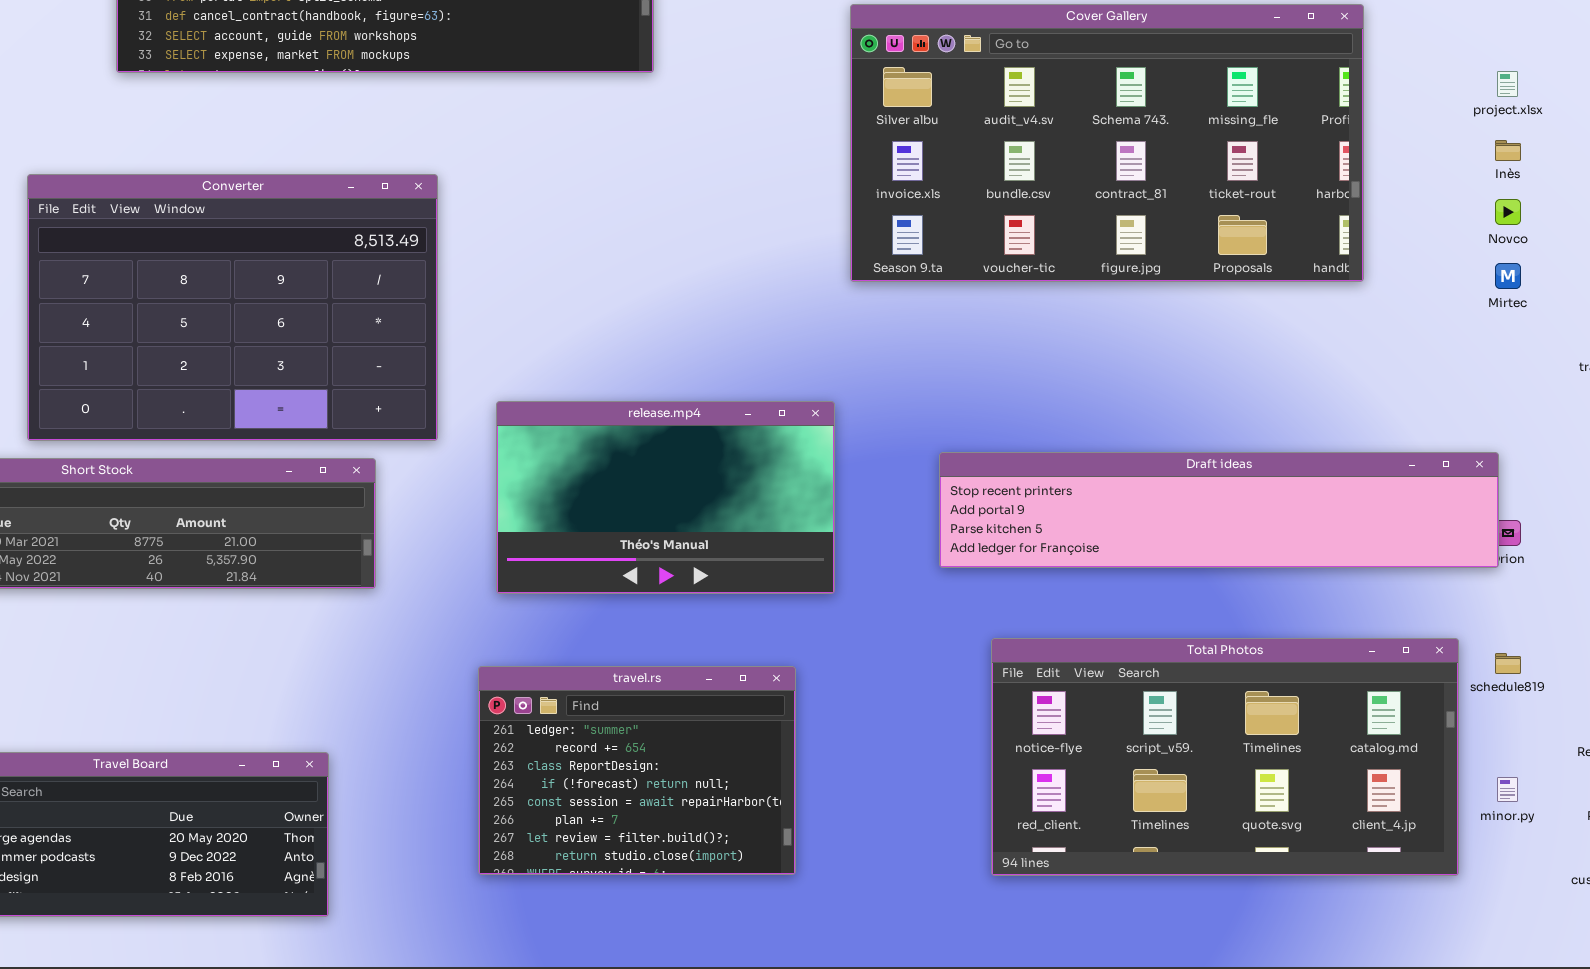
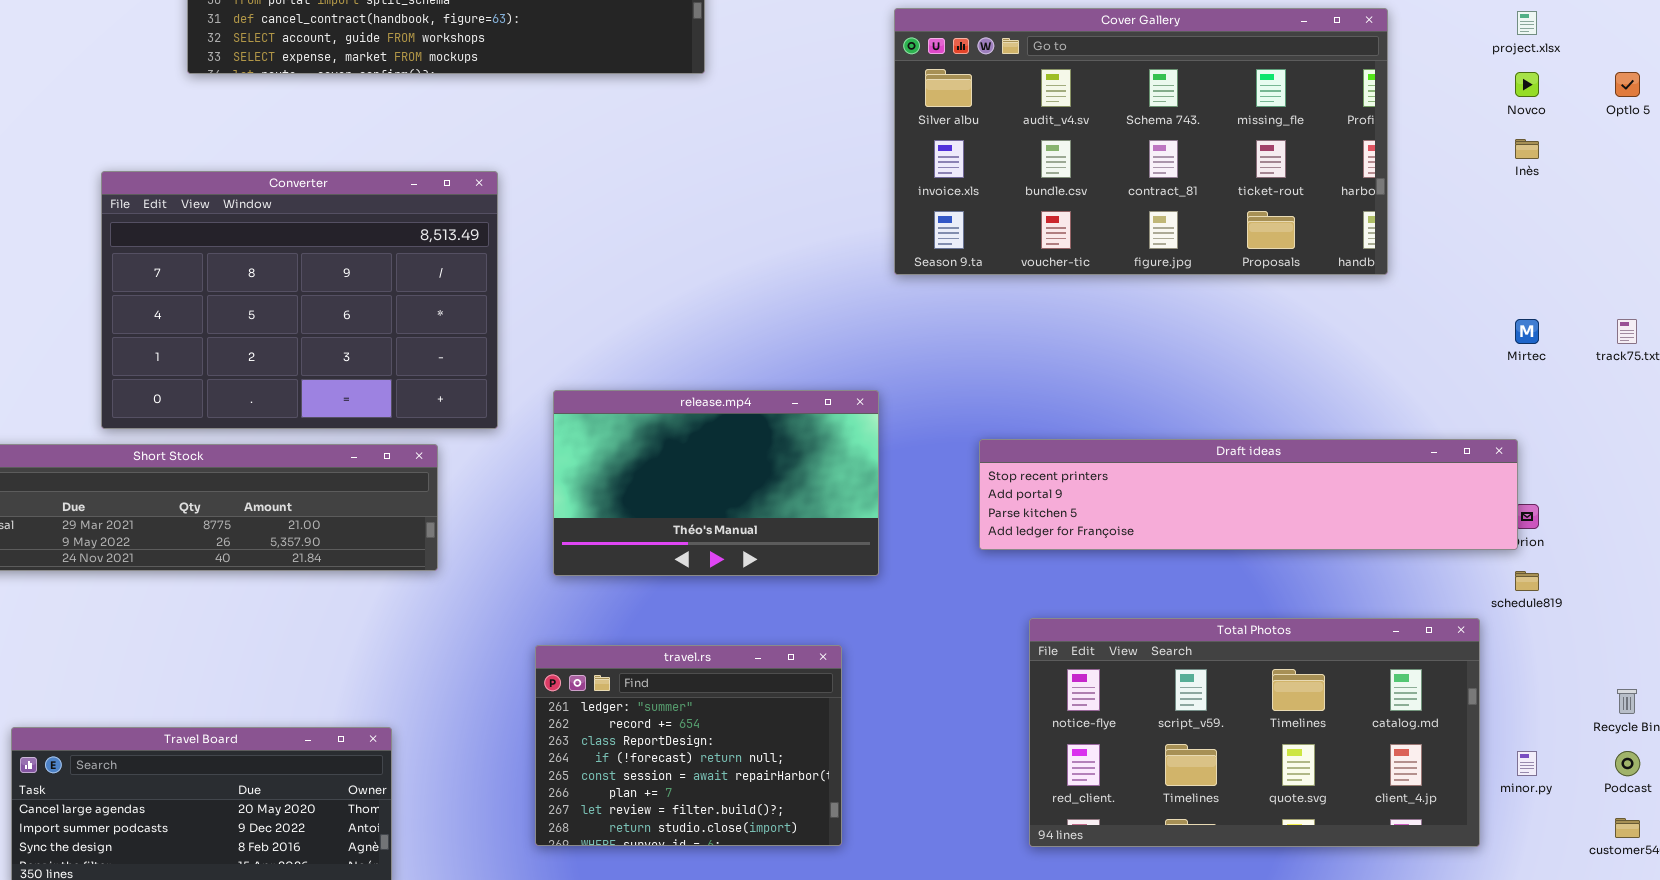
project.xlsx: [1497,71,1518,97] -> [1517,11,1537,35], moved
Novco: [1495,199,1521,225] -> [1515,72,1539,97], moved
Mirtec: [1495,263,1521,289] -> [1515,319,1539,344], moved
schedule819: [1495,653,1521,674] -> [1515,571,1539,591], moved

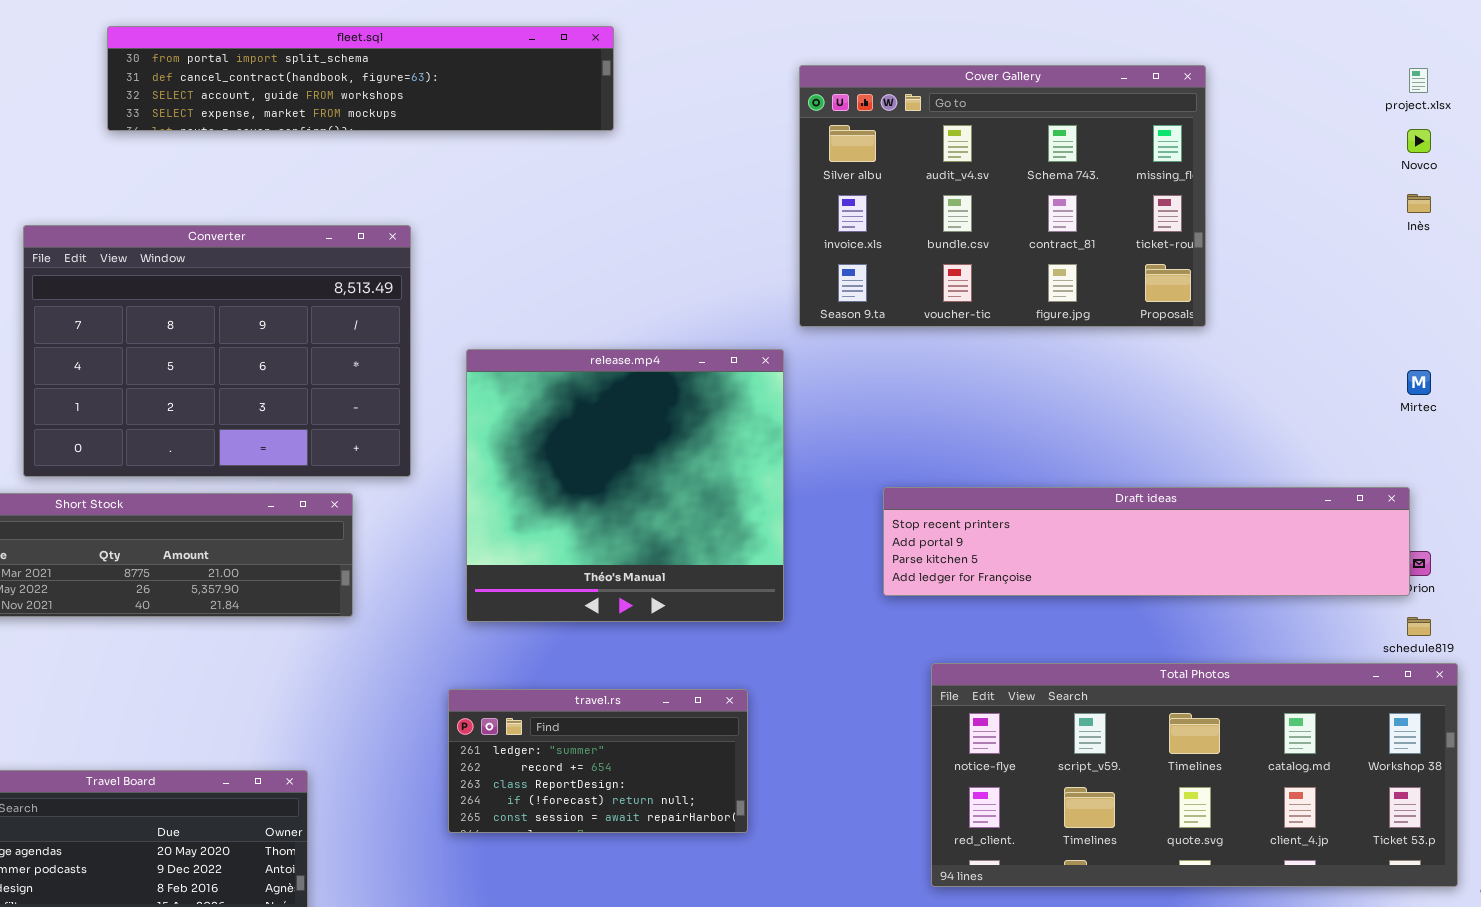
Cover Gallery: [894,8,1388,275] -> [799,65,1206,327], resized
release.mp4: [553,390,879,576] -> [466,349,784,622], resized
Total Photos: [1029,618,1480,847] -> [931,663,1458,887], resized
travel.rs: [535,645,842,846] -> [448,689,748,833], resized

